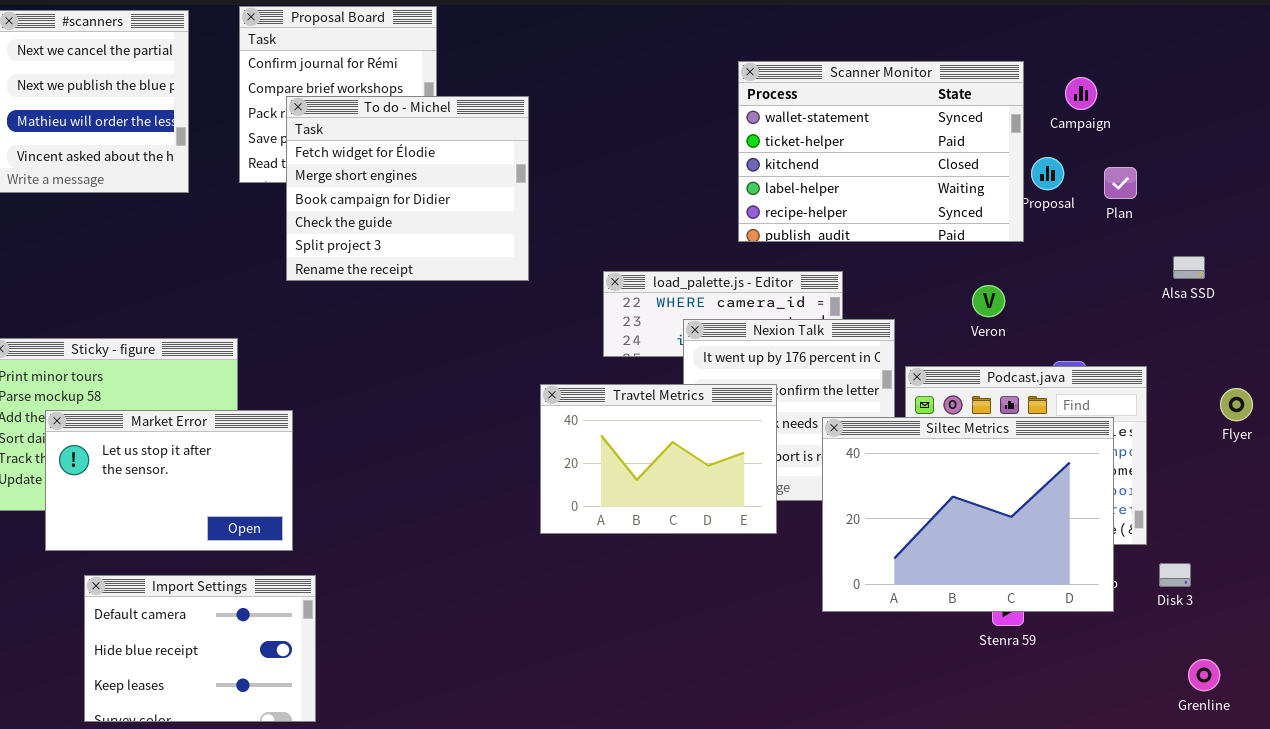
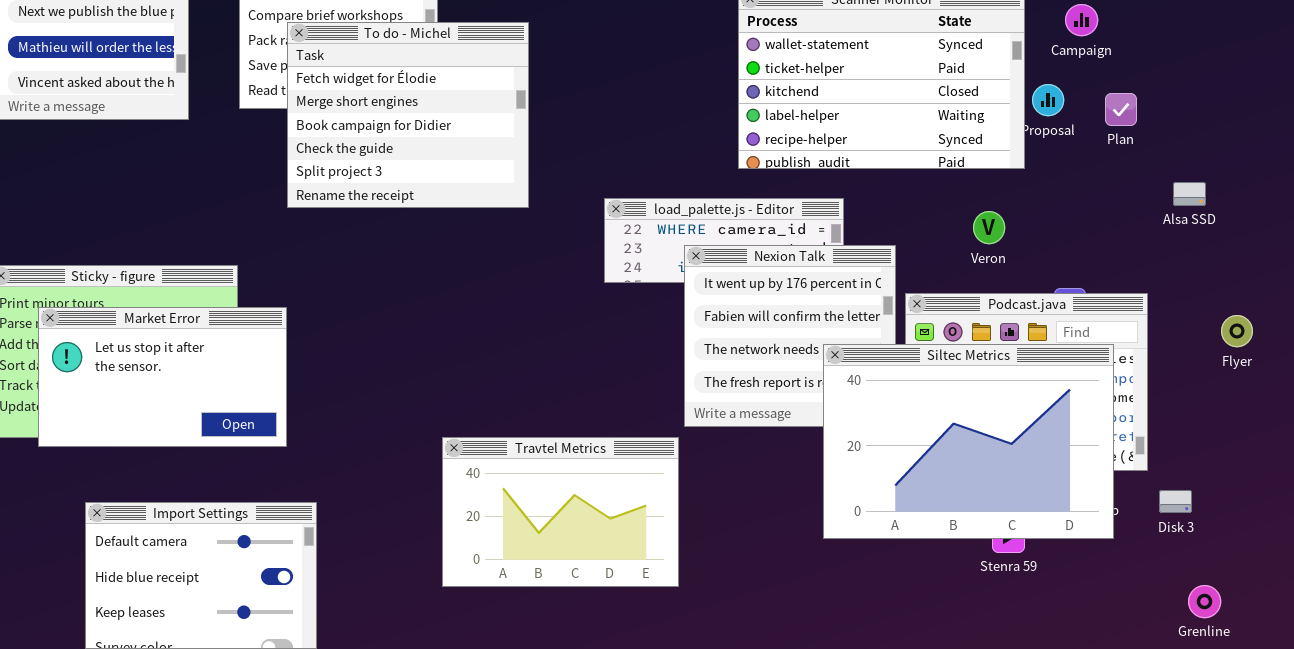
Travtel Metrics: [540,384,777,534] -> [442,437,679,587], moved
Market Error: [45,410,293,551] -> [38,307,287,447], moved

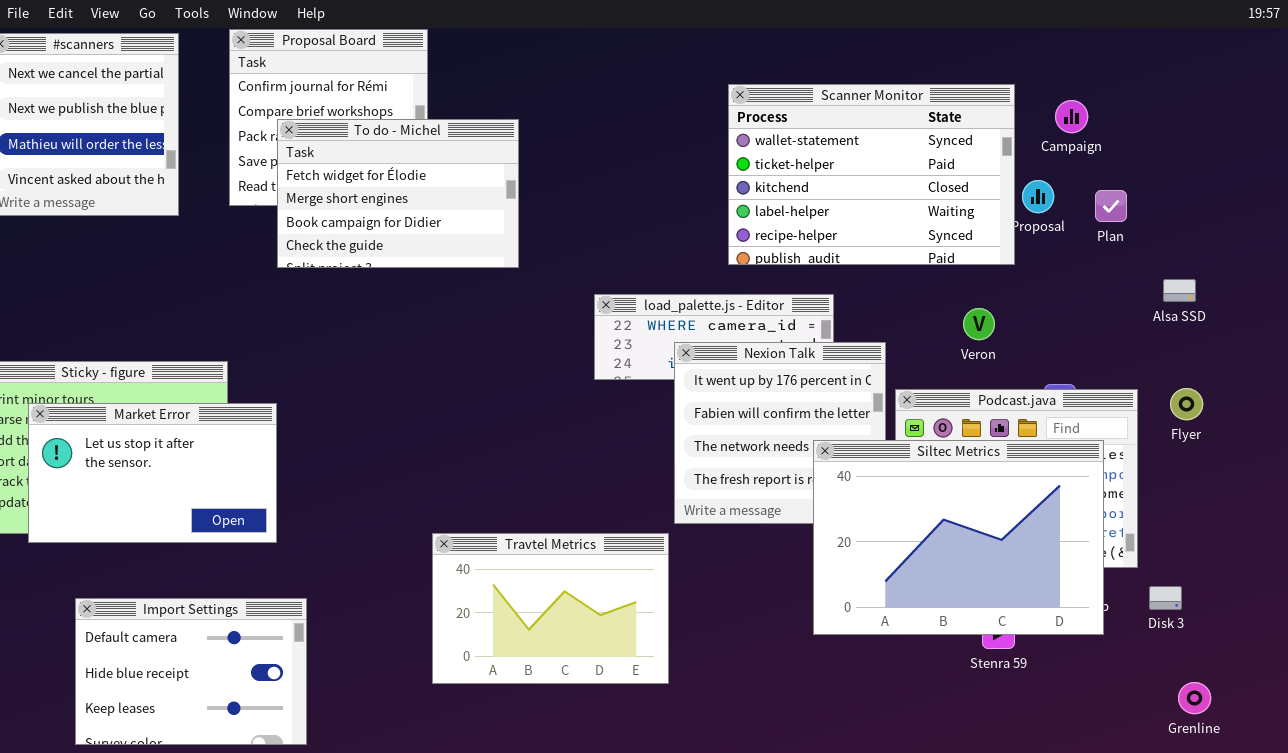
To do - Michel: [287,22,529,208] -> [277,119,519,268], resized
Flyer: [1221,315,1253,347] -> [1170,388,1203,420], moved

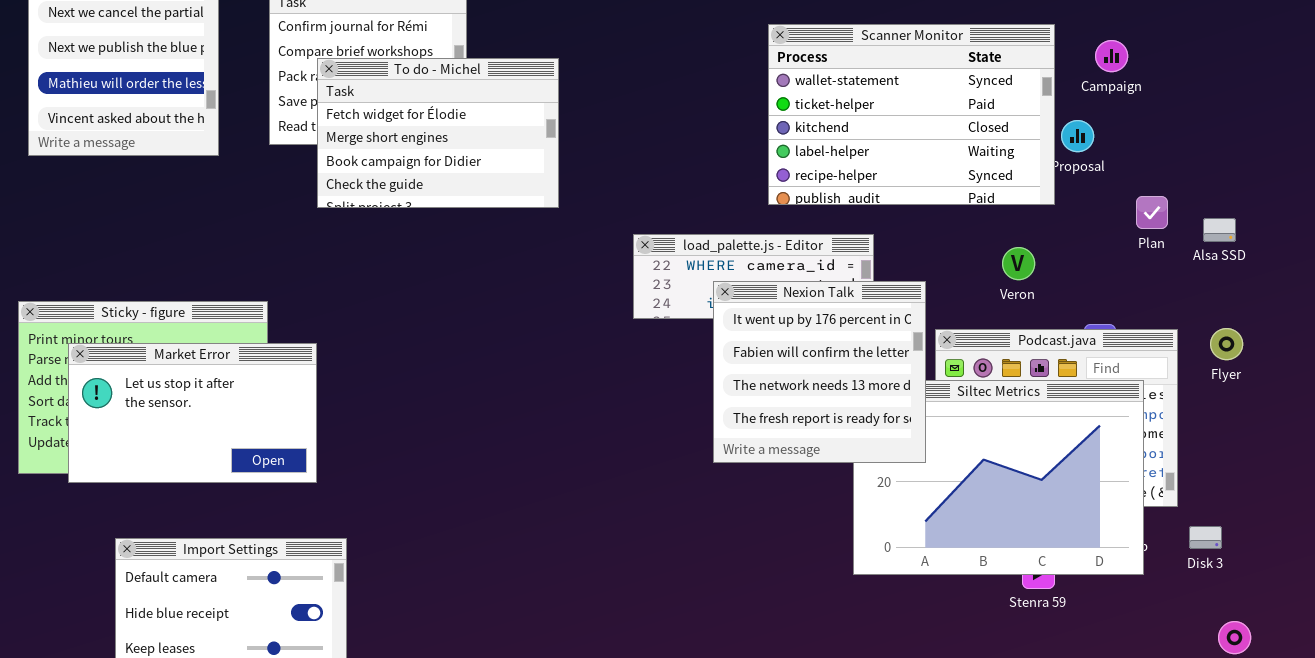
Plan: [1095,190,1127,222] -> [1136,196,1168,229], moved
Nexion Talk: [674,342,886,524] -> [713,281,926,463], raised
Travtel Metrics: [432,533,669,684] -> none, closed

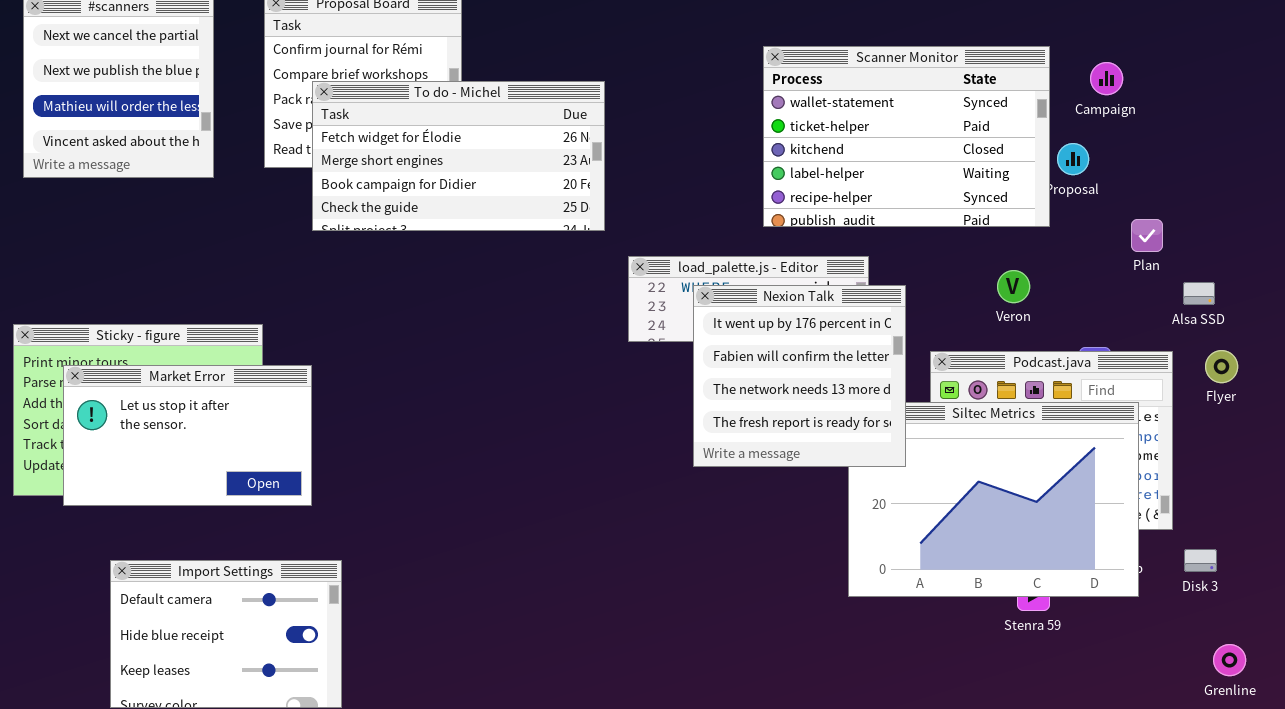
To do - Michel: [317,58,559,208] -> [312,81,605,231], resized
Alsa SSD: [1203,218,1236,242] -> [1183,282,1215,305], moved
Nexion Talk: [713,281,926,463] -> [693,285,906,467], moved

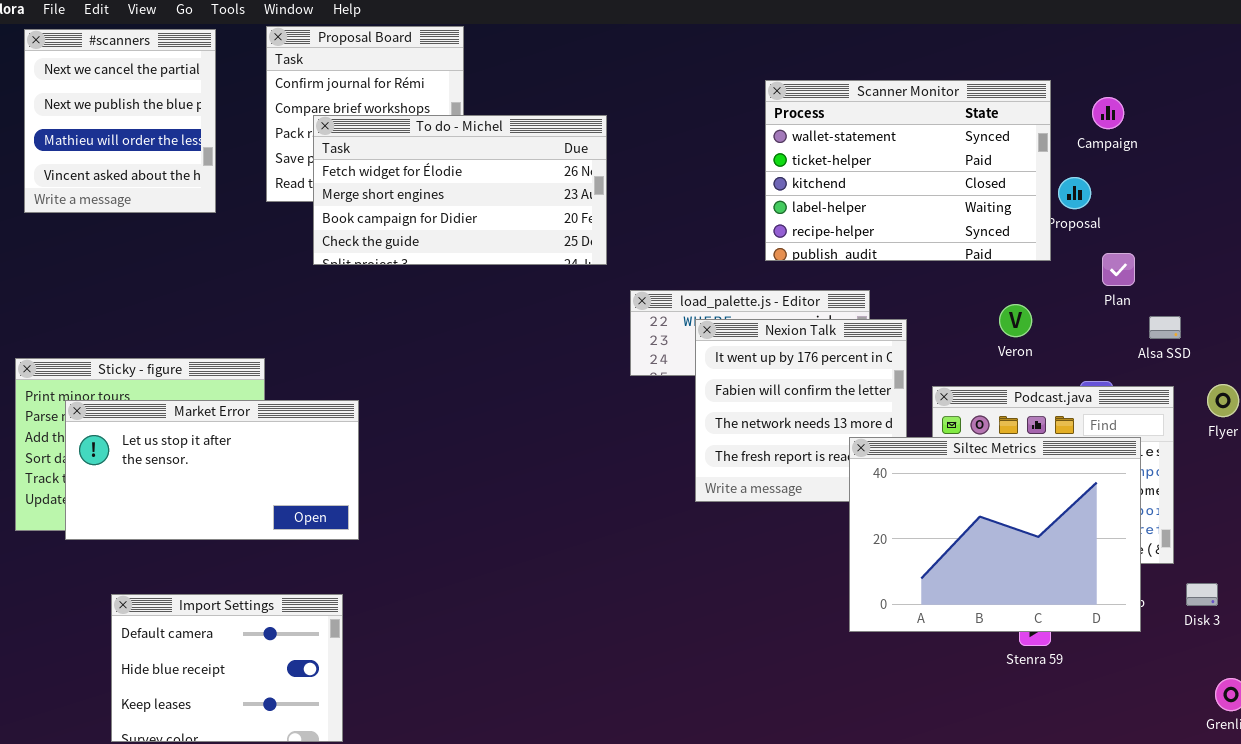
Plan: [1131,219,1163,252] -> [1102,253,1135,286], moved
Alsa SSD: [1183,282,1215,305] -> [1149,316,1181,339], moved
Market Error: [63,365,312,506] -> [65,400,359,540], resized
Siltec Metrics: [848,402,1139,597] -> [849,437,1141,632], raised

